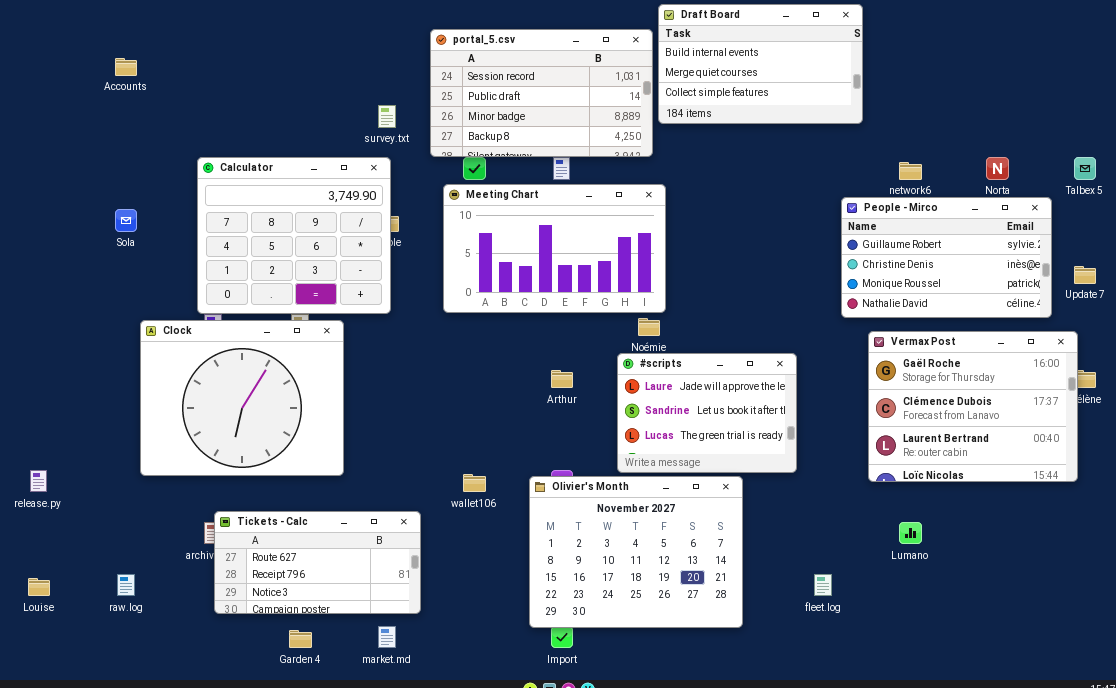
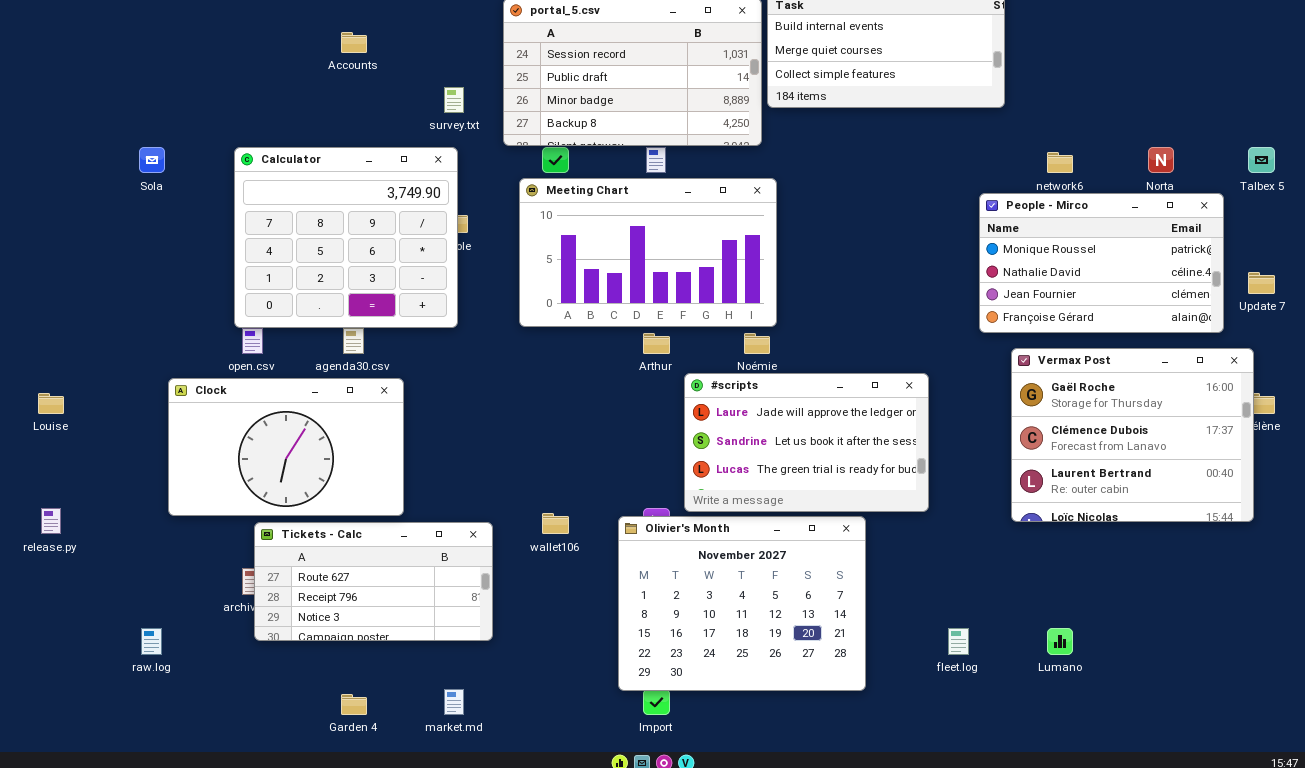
Accounts: [115,58,137,76] -> [341,32,367,53], moved
People - Mirco: [841,197,1052,318] -> [979,193,1224,333], scrolled down 2 rows
Sola: [115,209,137,232] -> [139,147,165,173], moved
Clock: [140,320,344,476] -> [168,378,404,516], resized
#scripts: [617,353,797,473] -> [684,373,929,512], resized
Arthur: [551,370,573,388] -> [643,333,670,354], moved
Tickets - Calc: [214,511,421,614] -> [254,522,493,641], moved
Lumano: [899,522,922,544] -> [1047,628,1073,655], moved
Louise: [28,578,50,596] -> [38,393,64,414], moved

